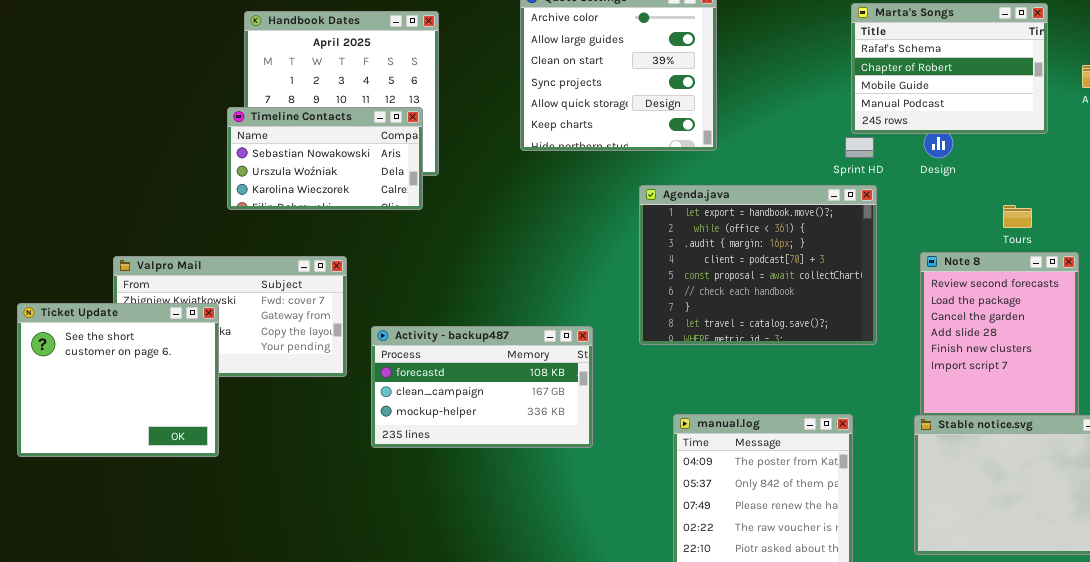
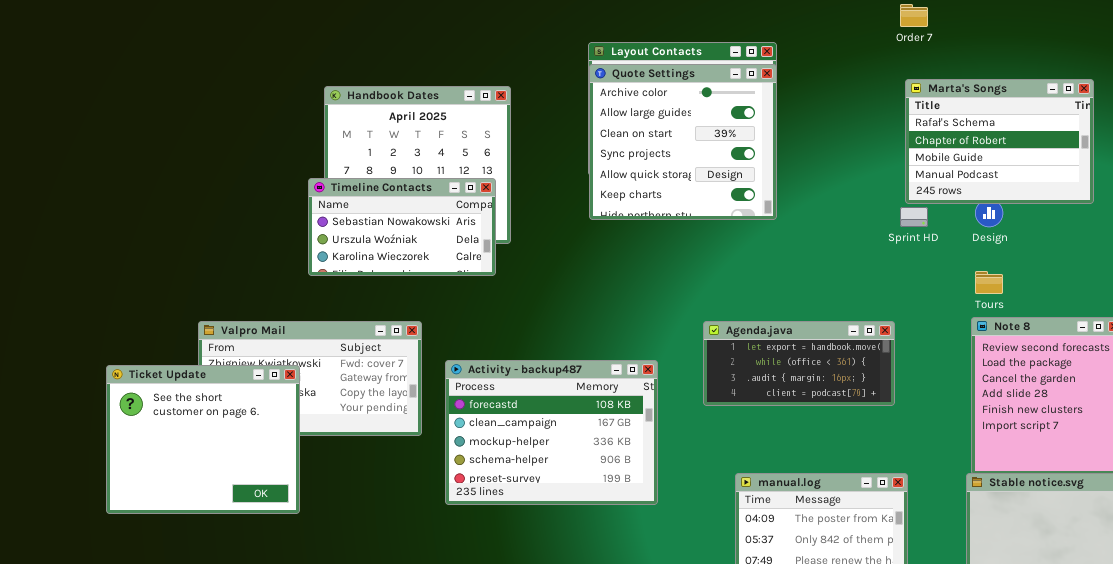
Agenda.java: [639,185,877,345] -> [703,321,895,406], resized
Tours: [1003,205,1032,228] -> [975,271,1003,294], moved
Activity - backup487: [371,326,593,448] -> [445,360,658,505], resized

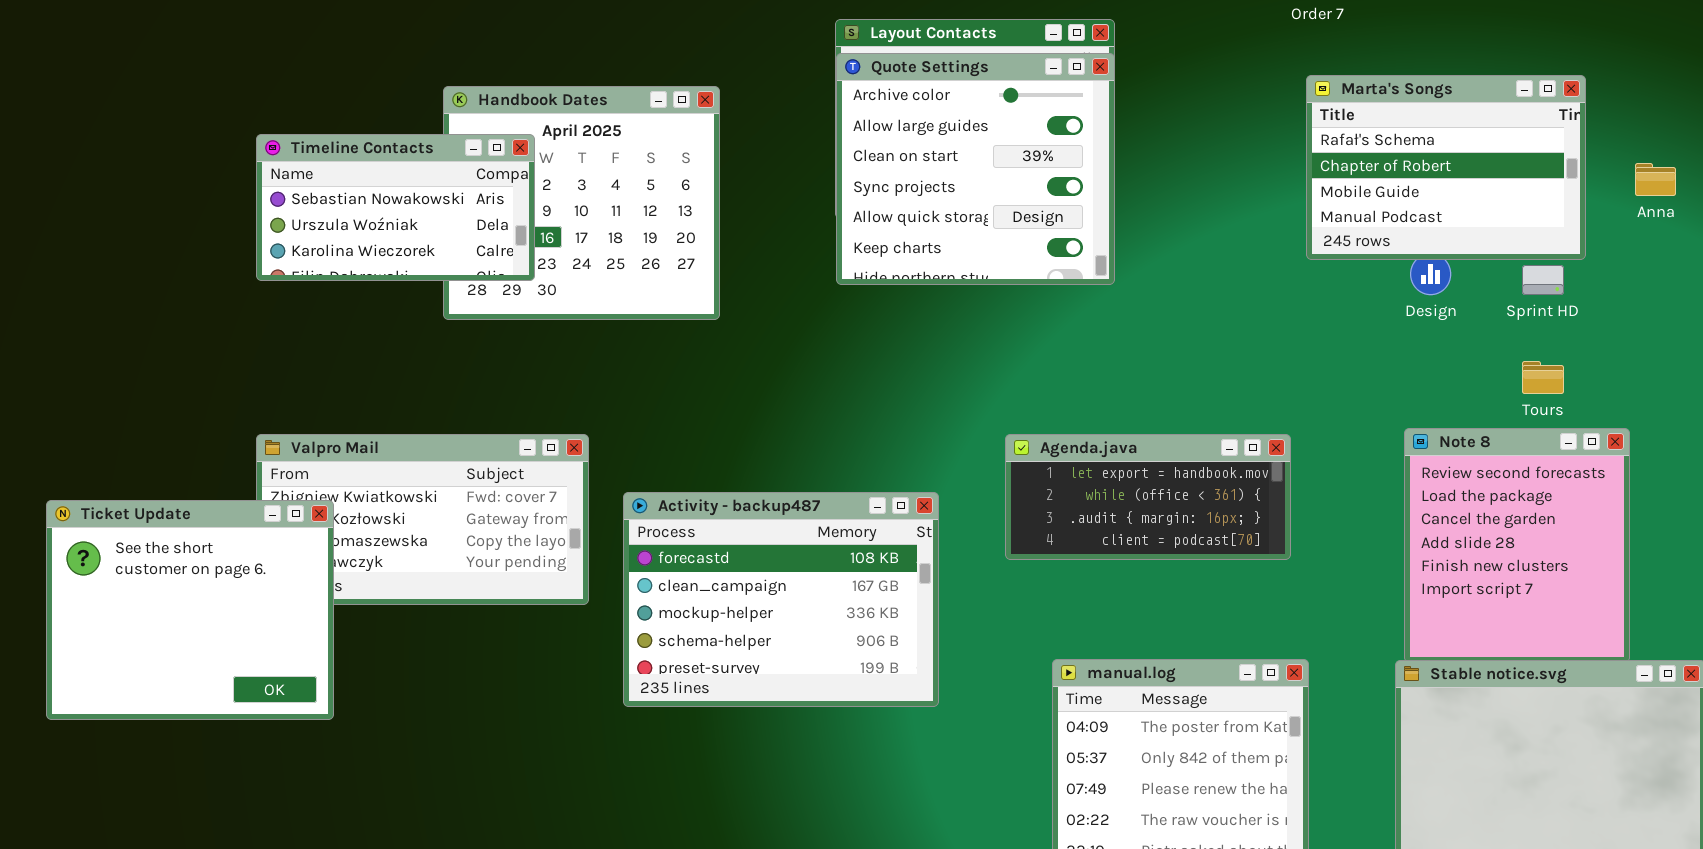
Timeline Contacts: [308,178,496,276] -> [256,134,535,281], moved
Sprint HD: [900,207,928,227] -> [1522,265,1564,295], moved
Tours: [975,271,1003,294] -> [1522,361,1564,394], moved
Ticket Update: [106,365,300,514] -> [46,500,334,720], moved

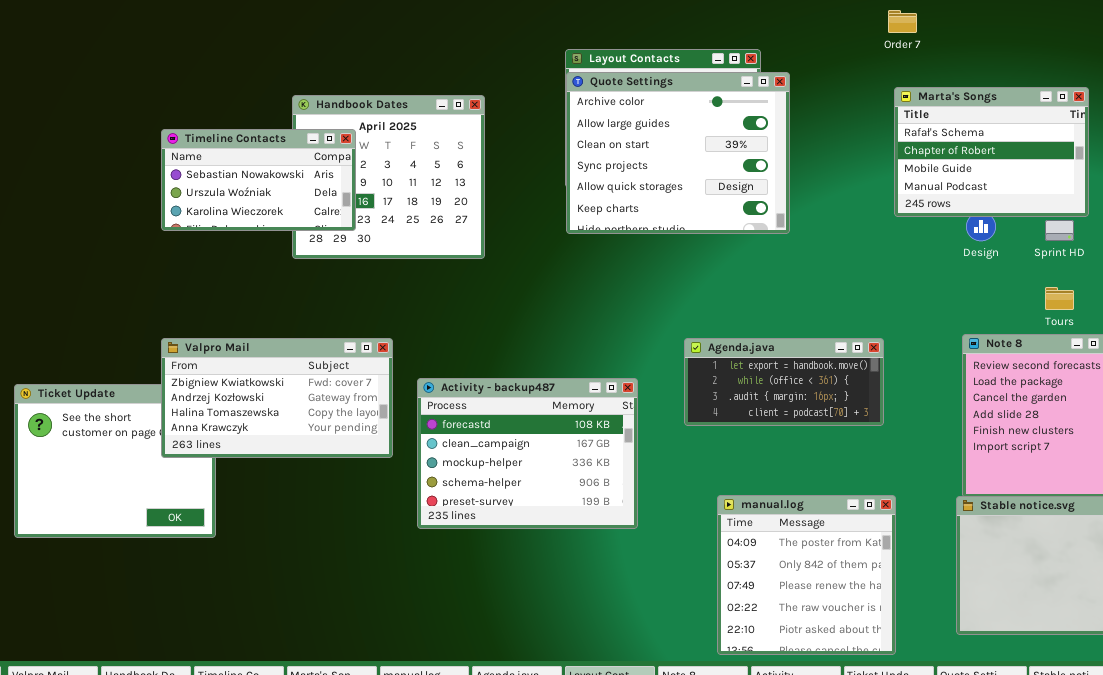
Quote Settings: [836,53,1115,285] -> [566,72,790,234], resized
Valpro Mail: [256,434,589,605] -> [161,338,393,458], raised

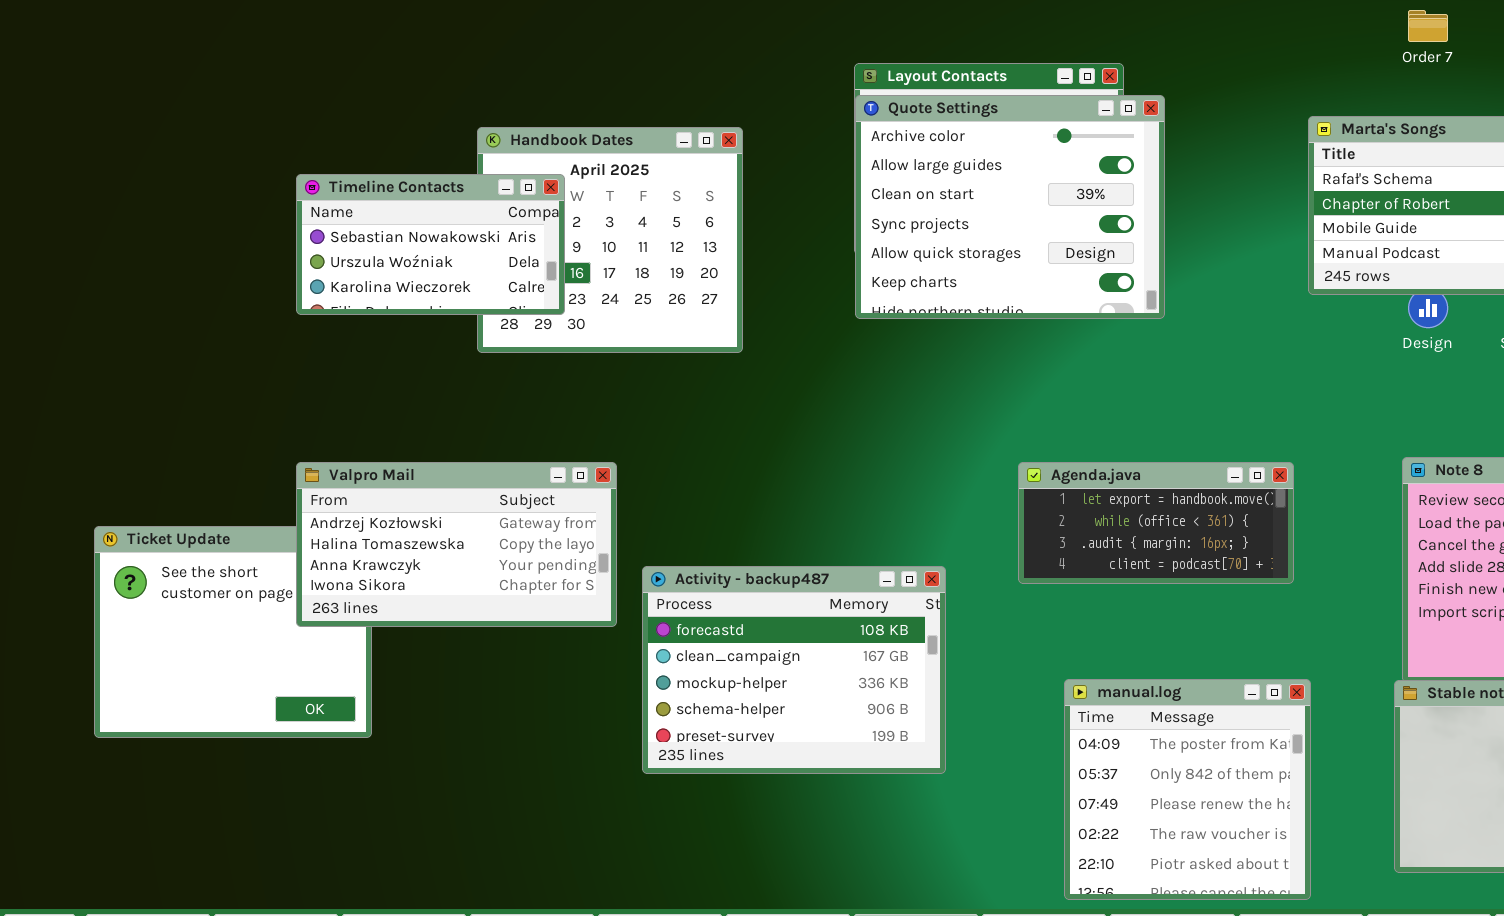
Order 7: [888,10,917,33] -> [1408,10,1448,42], moved
Valpro Mail: [161,338,393,458] -> [296,462,617,627], scrolled down 1 row
Activity - backup487: [417,378,638,529] -> [642,566,946,774], moved

